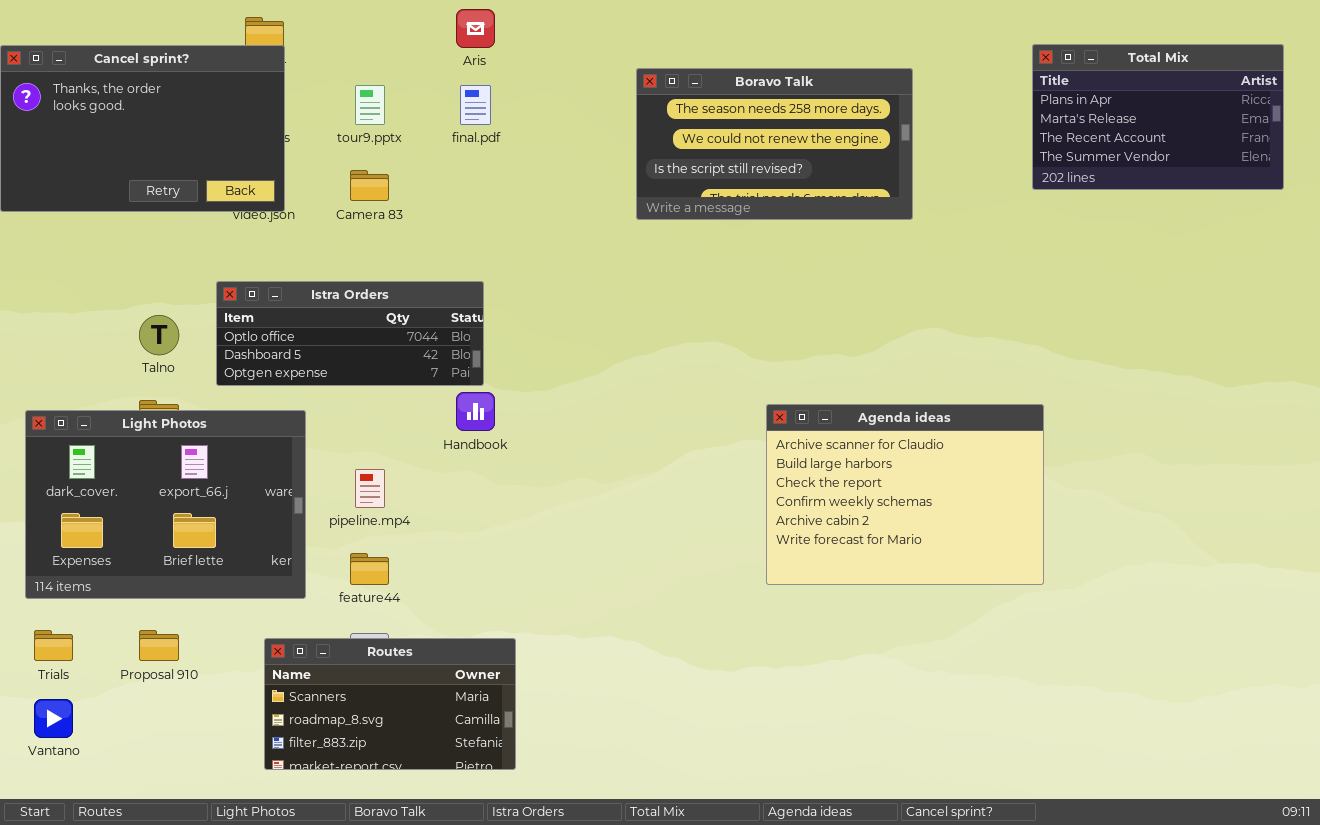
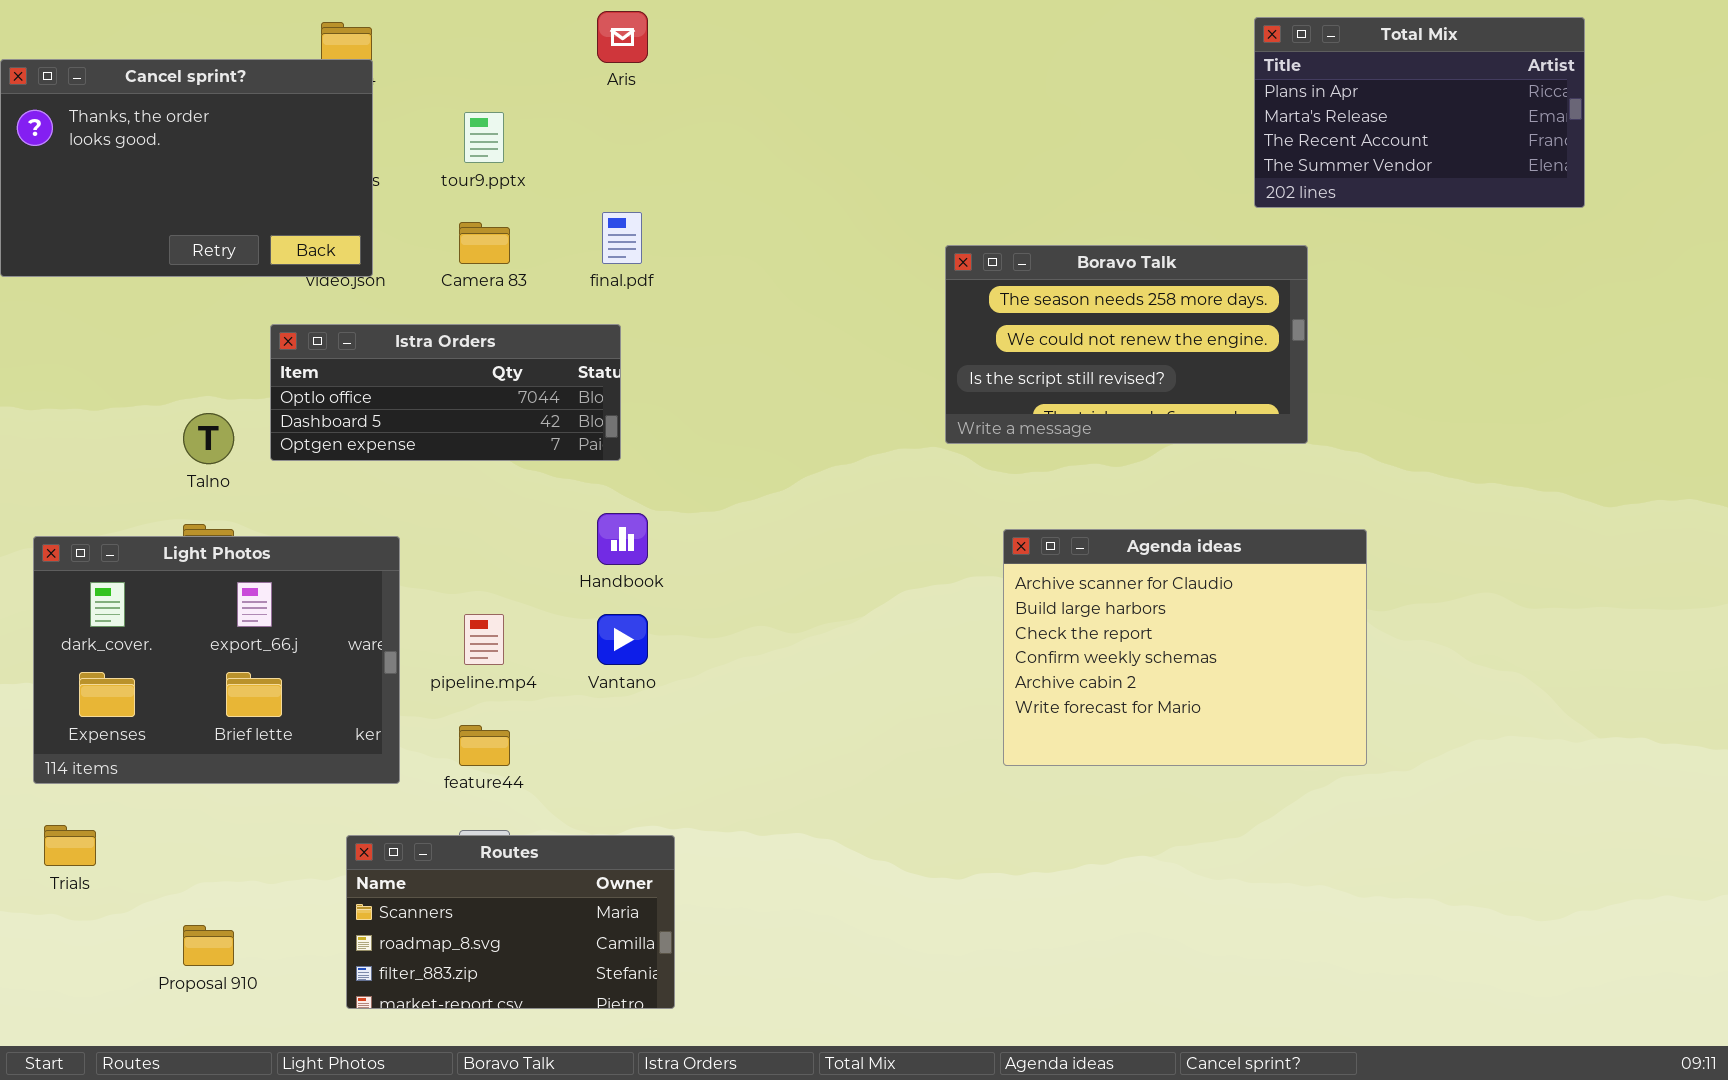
Total Mix: [1032,44,1284,190] -> [1254,17,1585,208], moved
Boravo Talk: [636,68,913,220] -> [945,245,1308,444], moved
final.pdf: [460,85,491,125] -> [602,212,642,264], moved
Istra Orders: [216,281,484,386] -> [270,324,621,461], moved
Proposal 910: [139,630,179,661] -> [183,925,234,966], moved
Vantano: [34,699,73,738] -> [597,614,648,665], moved

